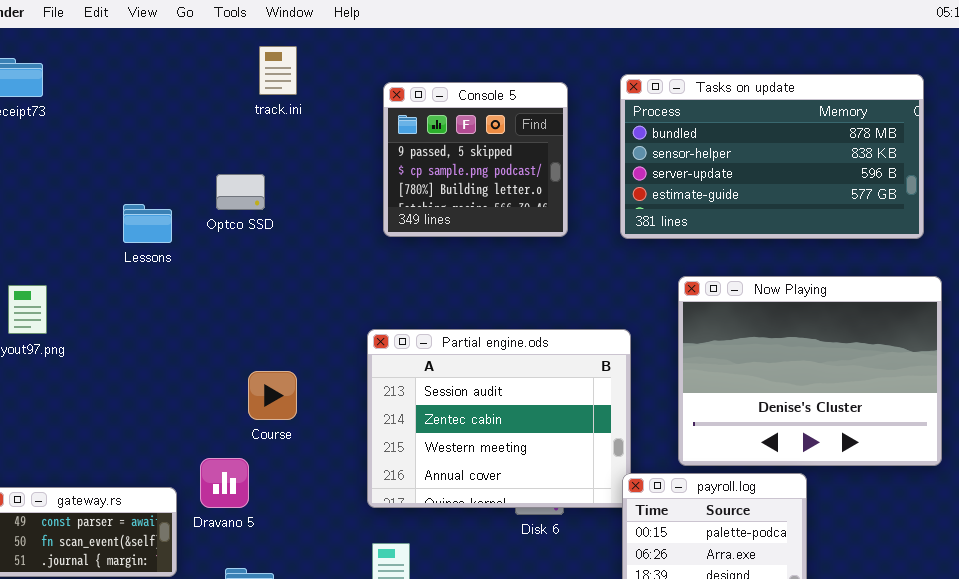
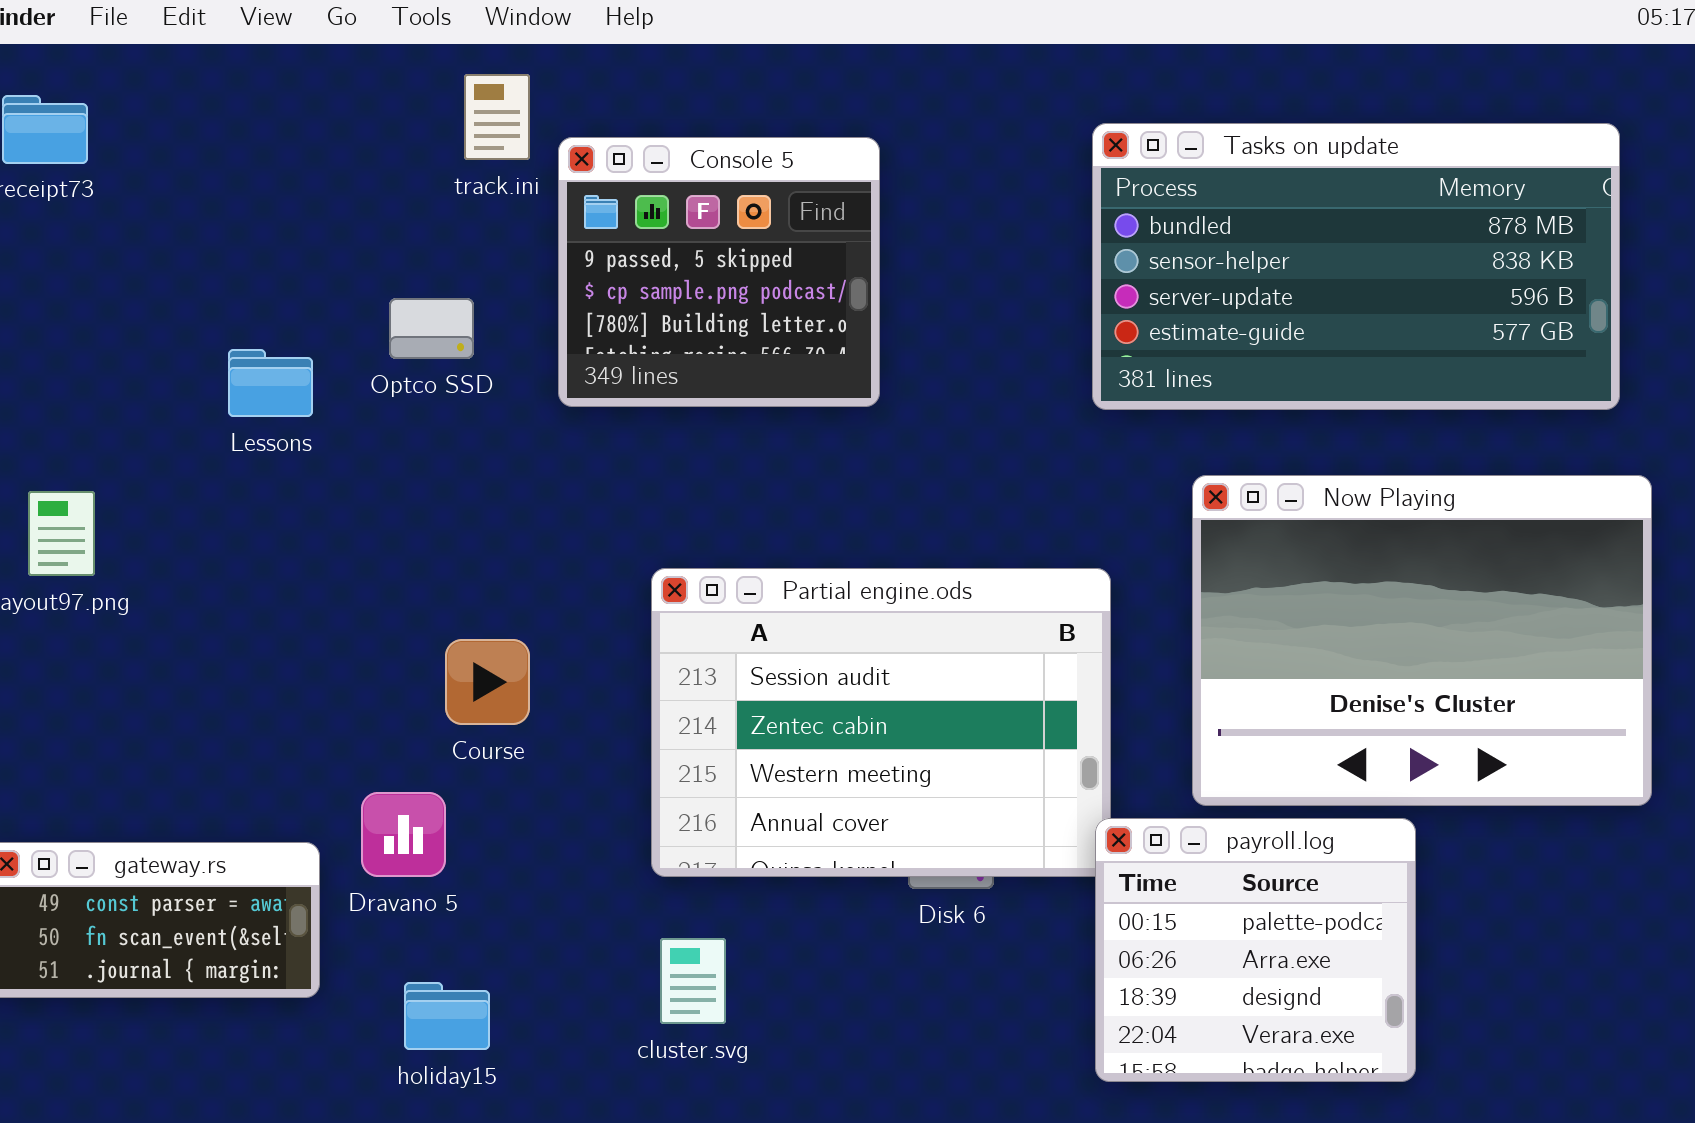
Console 5: [383,82,568,237] -> [558,137,880,407], moved

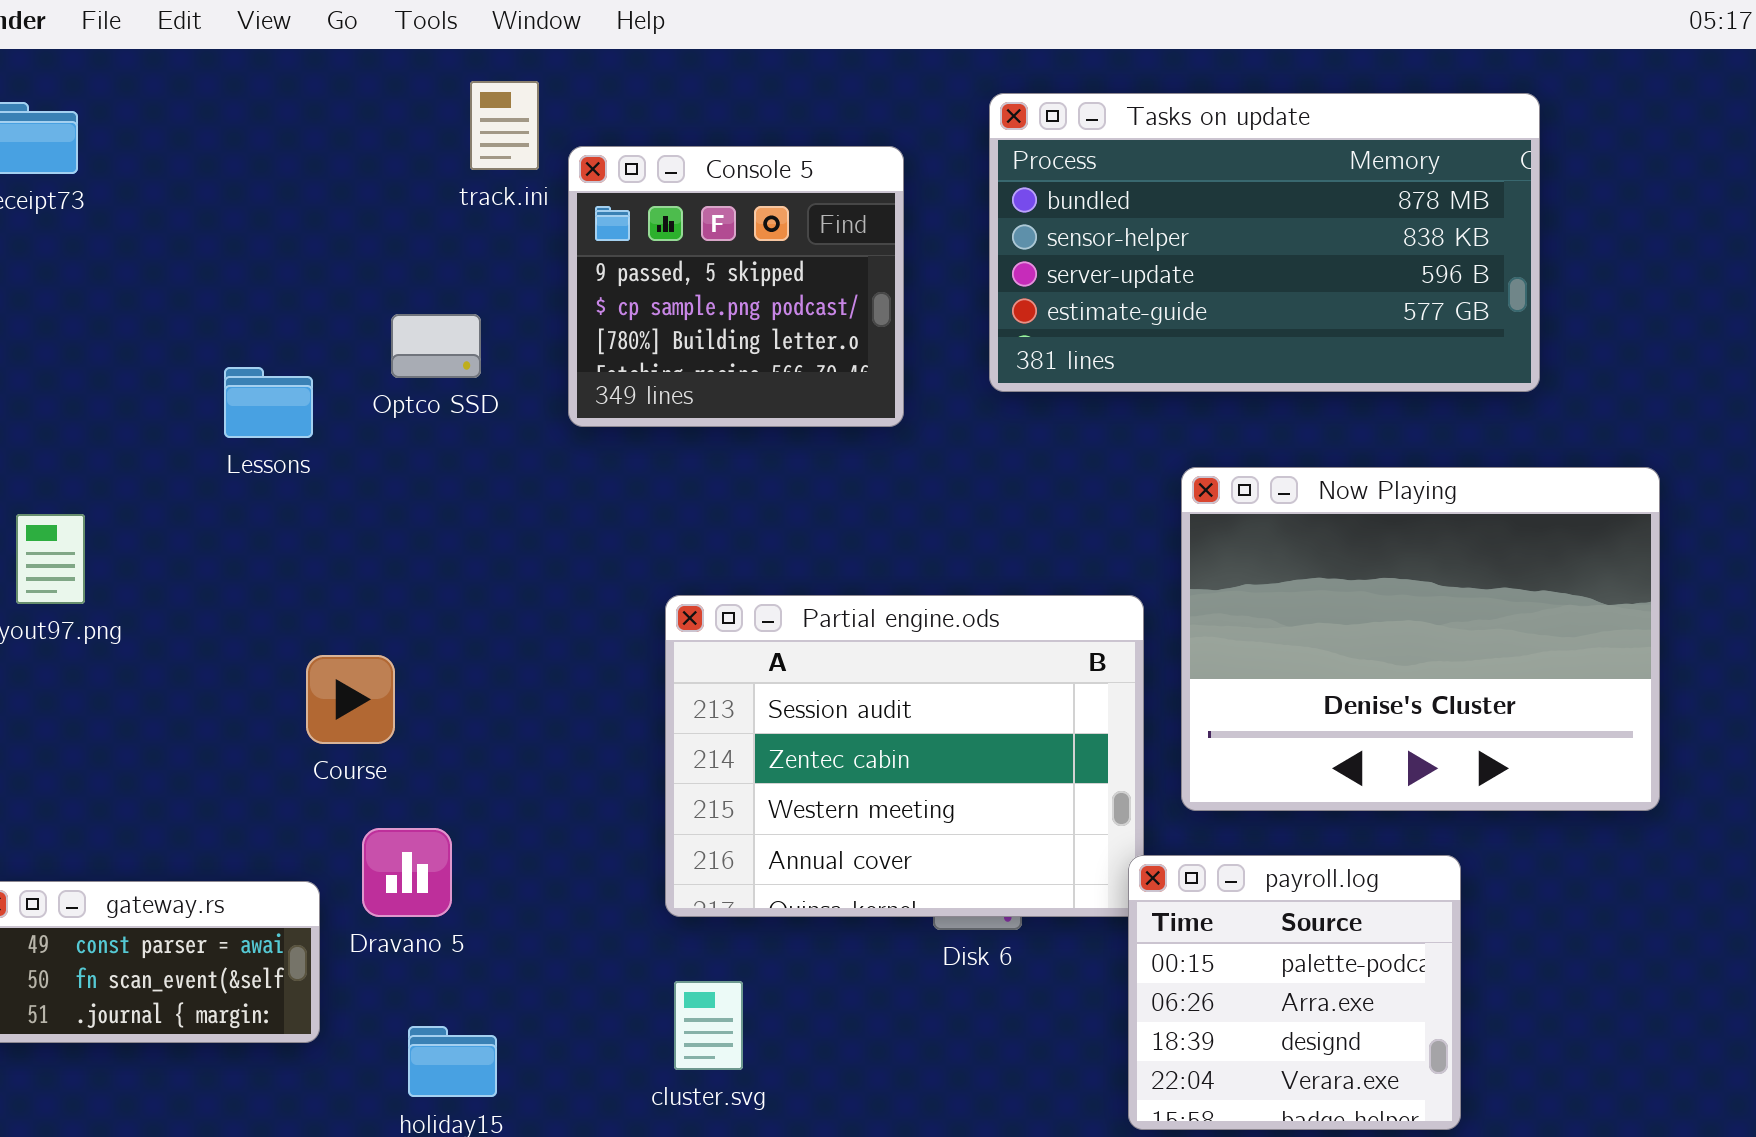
Tasks on update: [1092,123,1620,410] -> [989,93,1540,392], moved
Now Playing: [1192,475,1652,806] -> [1181,467,1660,811], moved
Course: [445,639,530,725] -> [306,655,395,744], moved

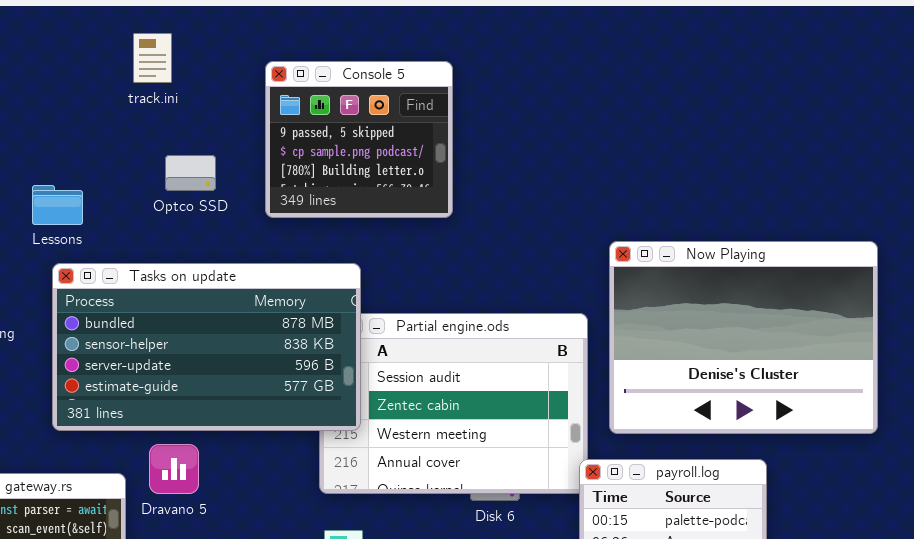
track.ini: [470,81,539,170] -> [133,33,172,83], moved
Tasks on update: [989,93,1540,392] -> [52,263,361,431], moved
Lessons: [224,367,313,438] -> [32,185,83,225], moved

